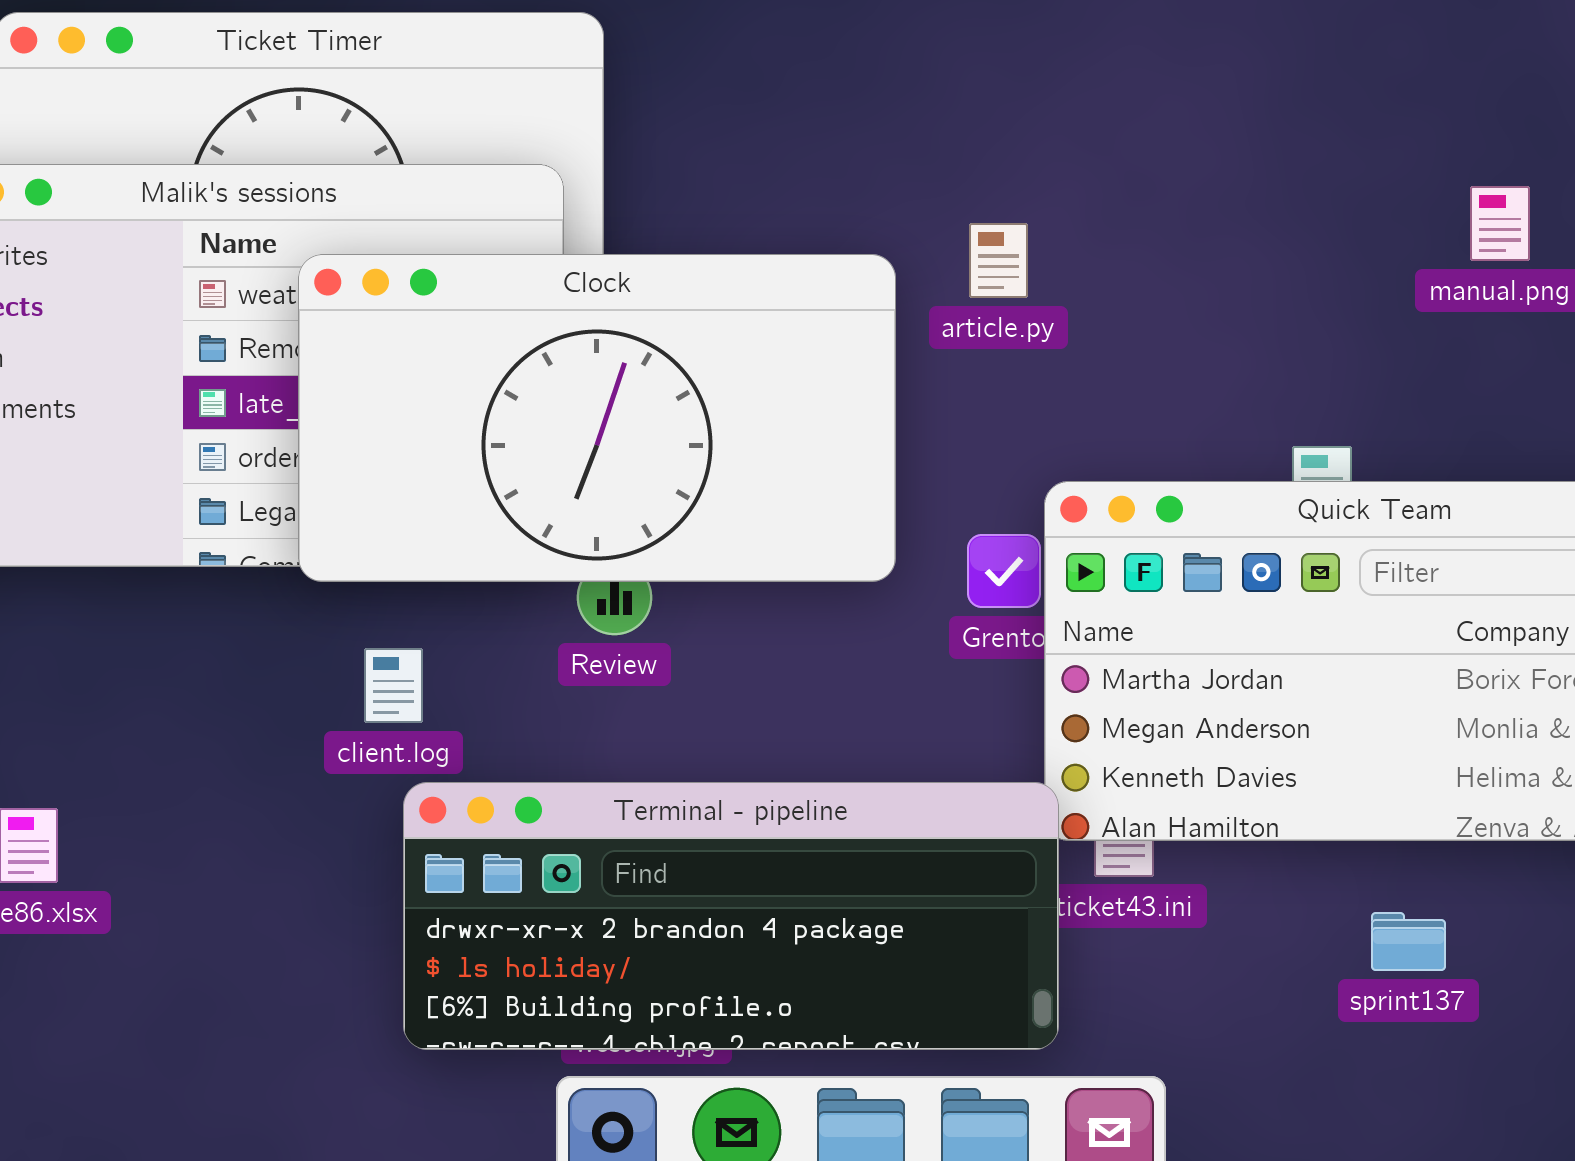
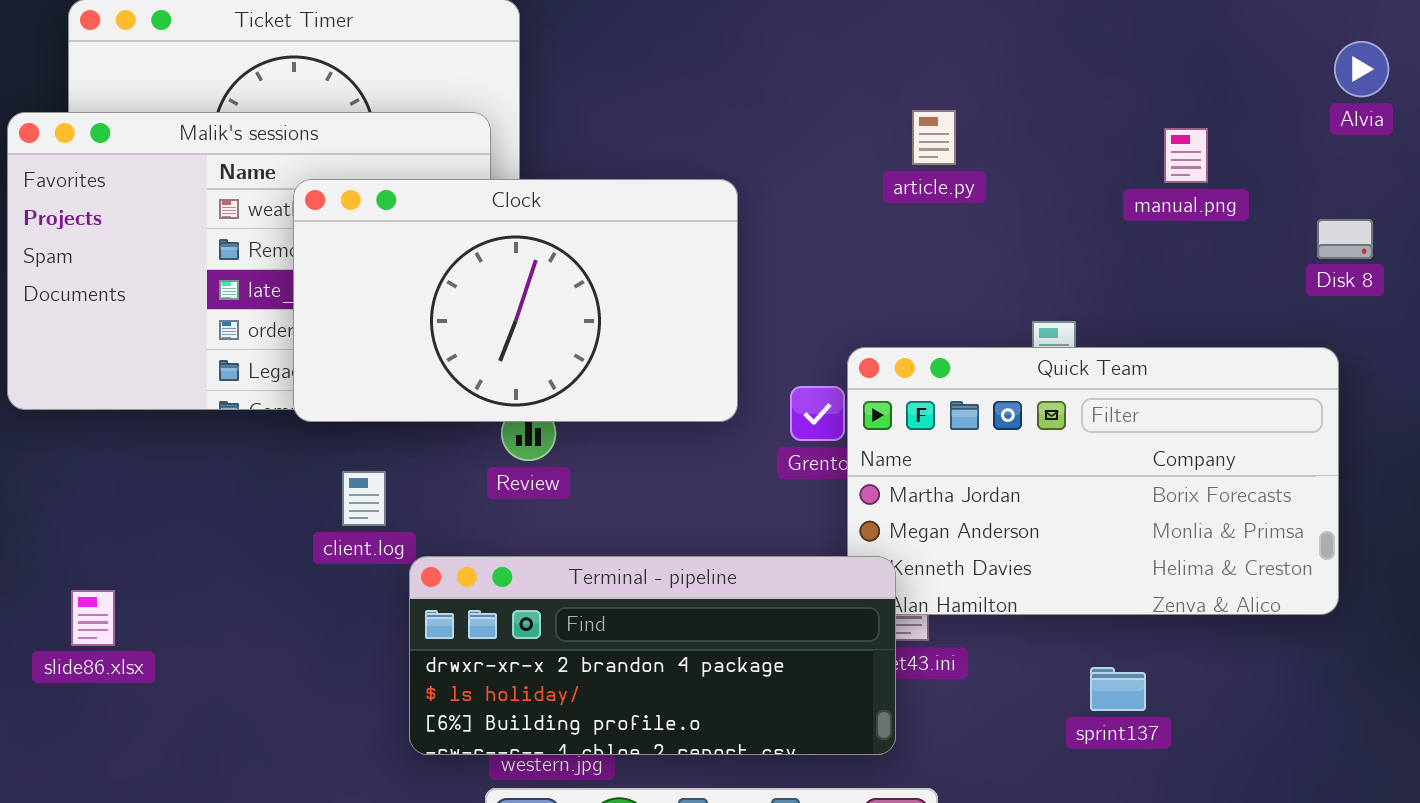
article.py: [969,223,1028,298] -> [912,110,956,165], moved
Terminal - pipeline: [403,782,1059,1050] -> [409,556,896,755], moved

